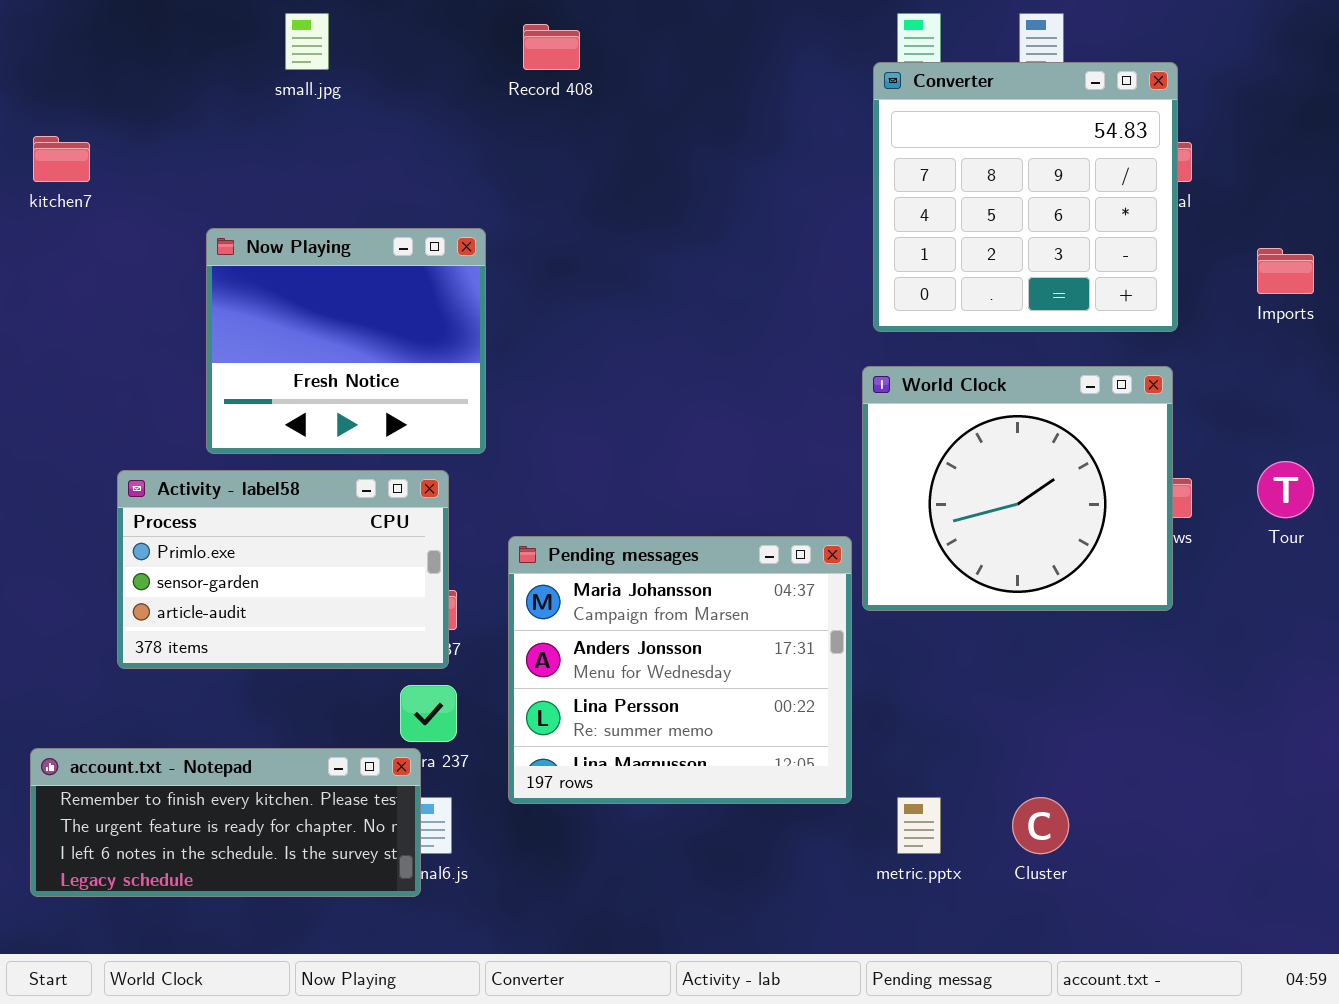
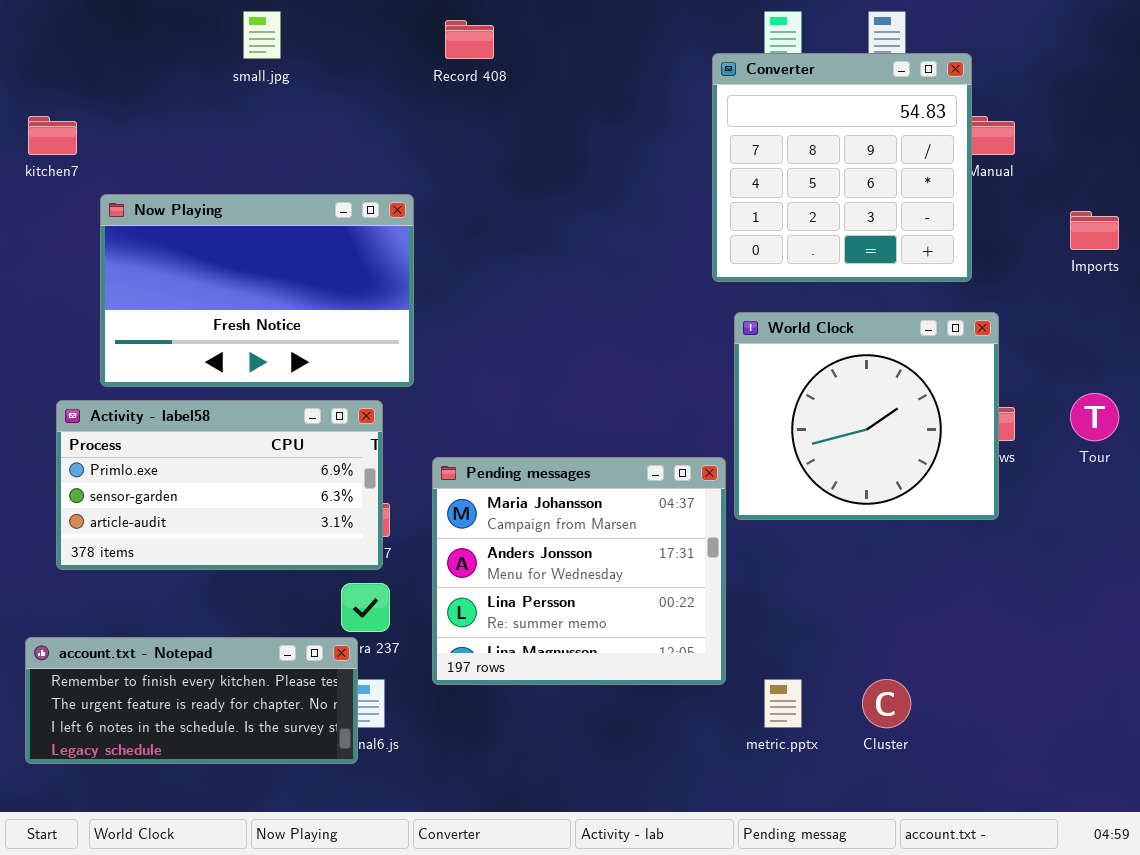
Converter: [873,62,1178,332] -> [712,53,972,282], moved
Now Playing: [206,228,486,454] -> [100,194,414,387], resized
Activity - label58: [117,470,449,669] -> [56,400,383,570], resized

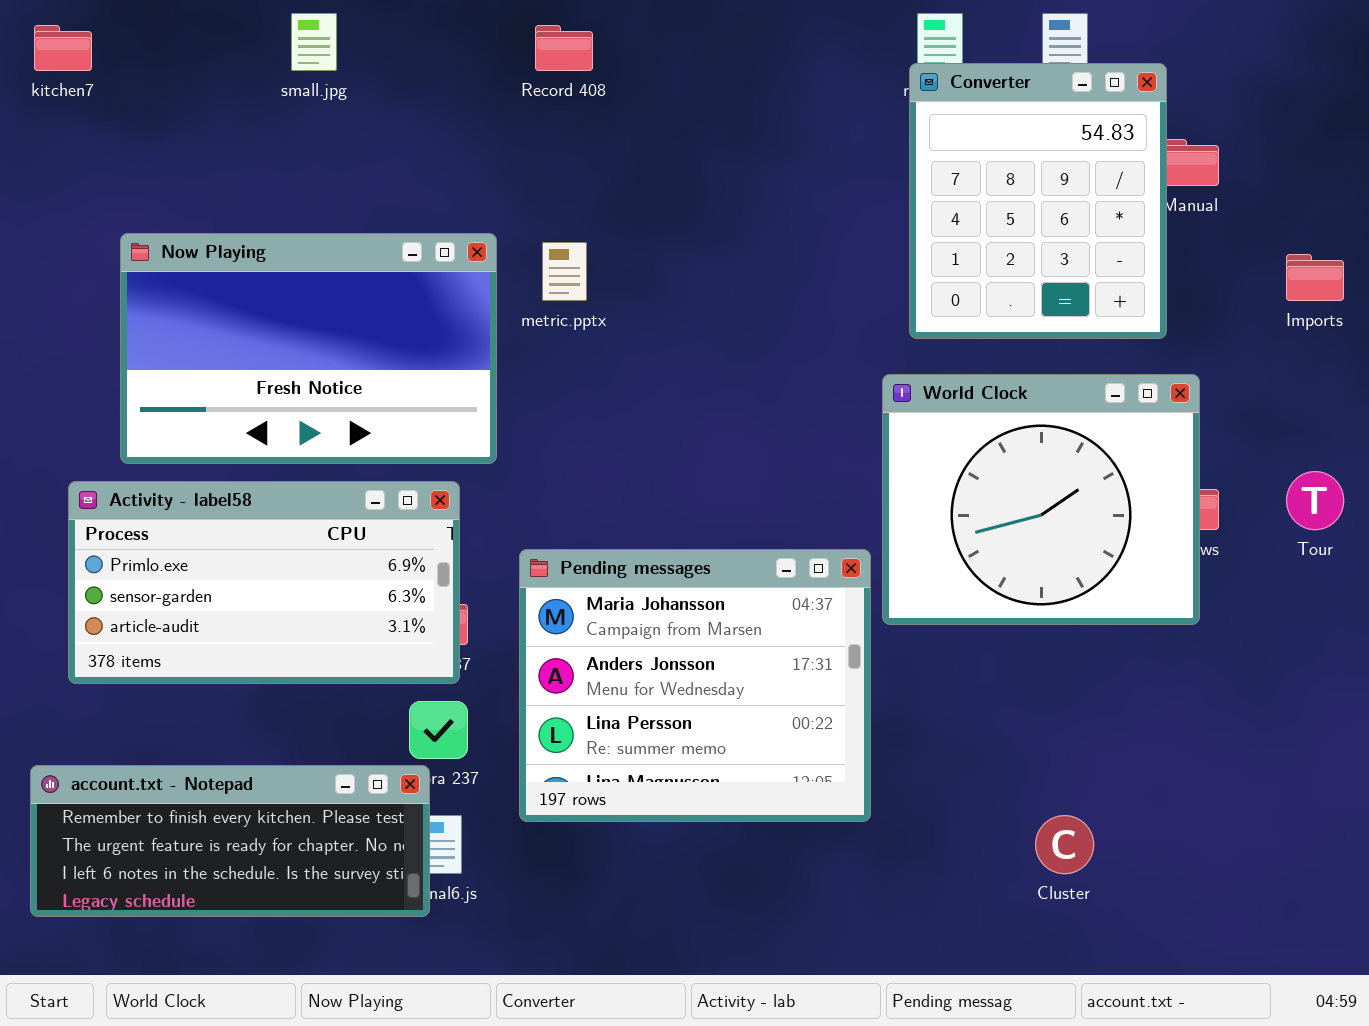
Converter: [712,53,972,282] -> [909,63,1167,339], resized
kitchen7: [28,116,77,155] -> [34,25,92,71], moved
metric.pptx: [764,679,802,728] -> [542,242,587,301], moved

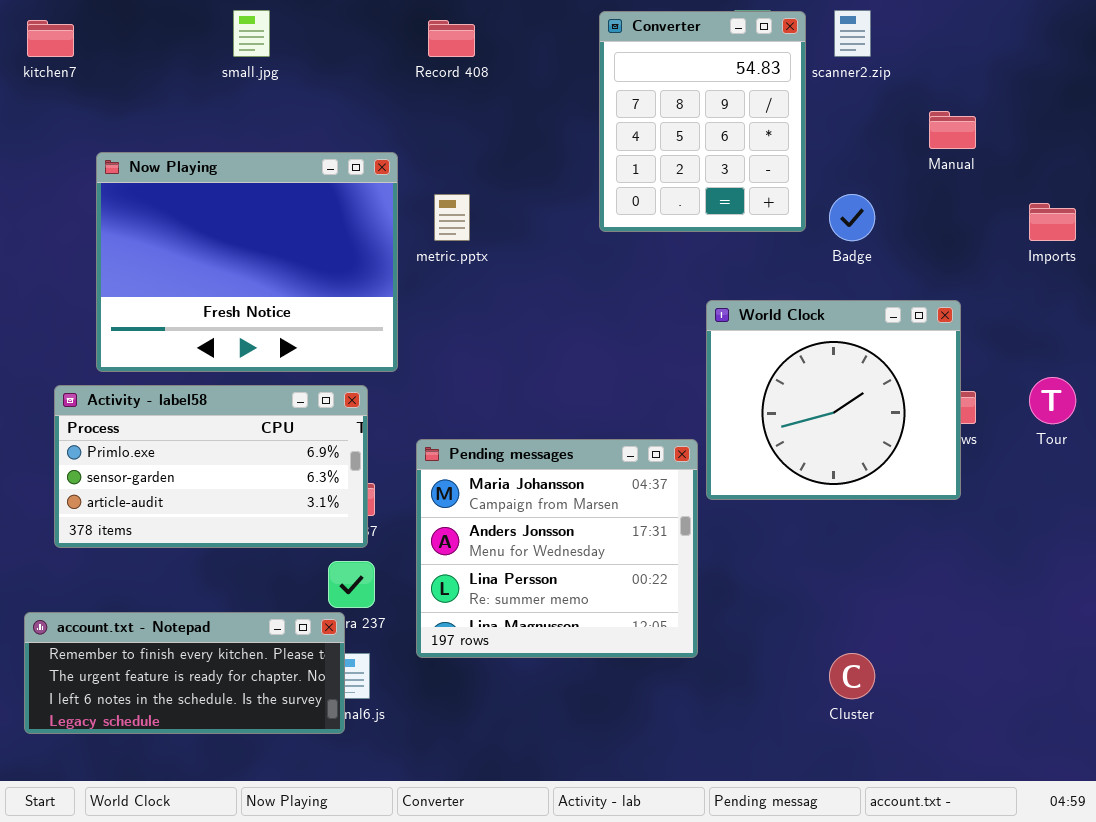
Converter: [909,63,1167,339] -> [599,11,806,232], moved
Now Playing: [120,233,497,464] -> [96,152,398,372], resized

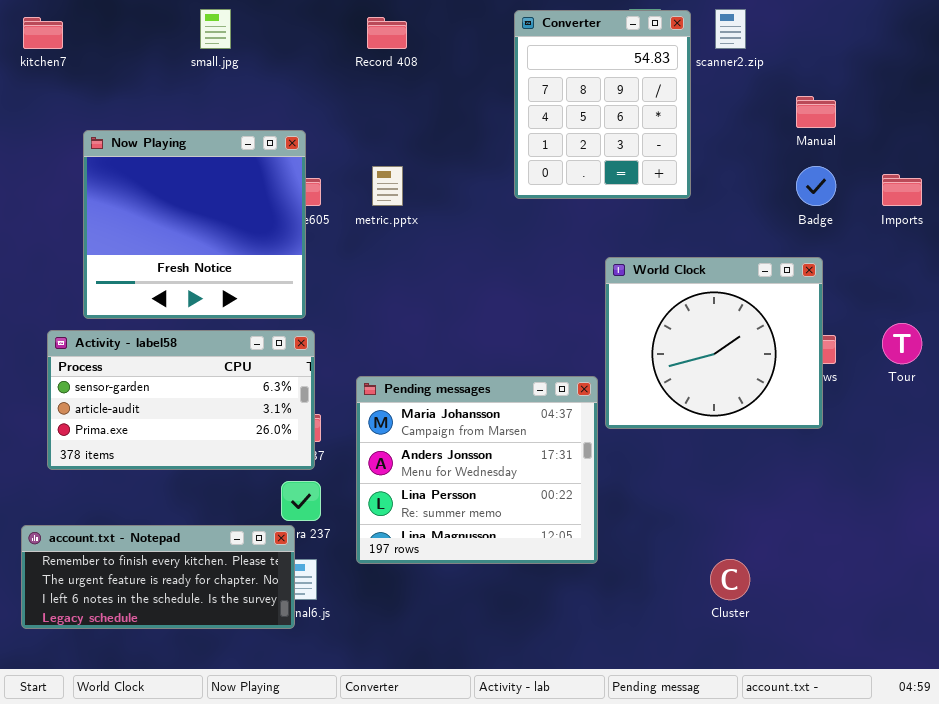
Now Playing: [96,152,398,372] -> [83,130,306,319], resized
Badge: [829,194,875,241] -> [796,166,836,206], moved
Activity - label58: [54,385,368,548] -> [47,330,315,470], scrolled down 1 row

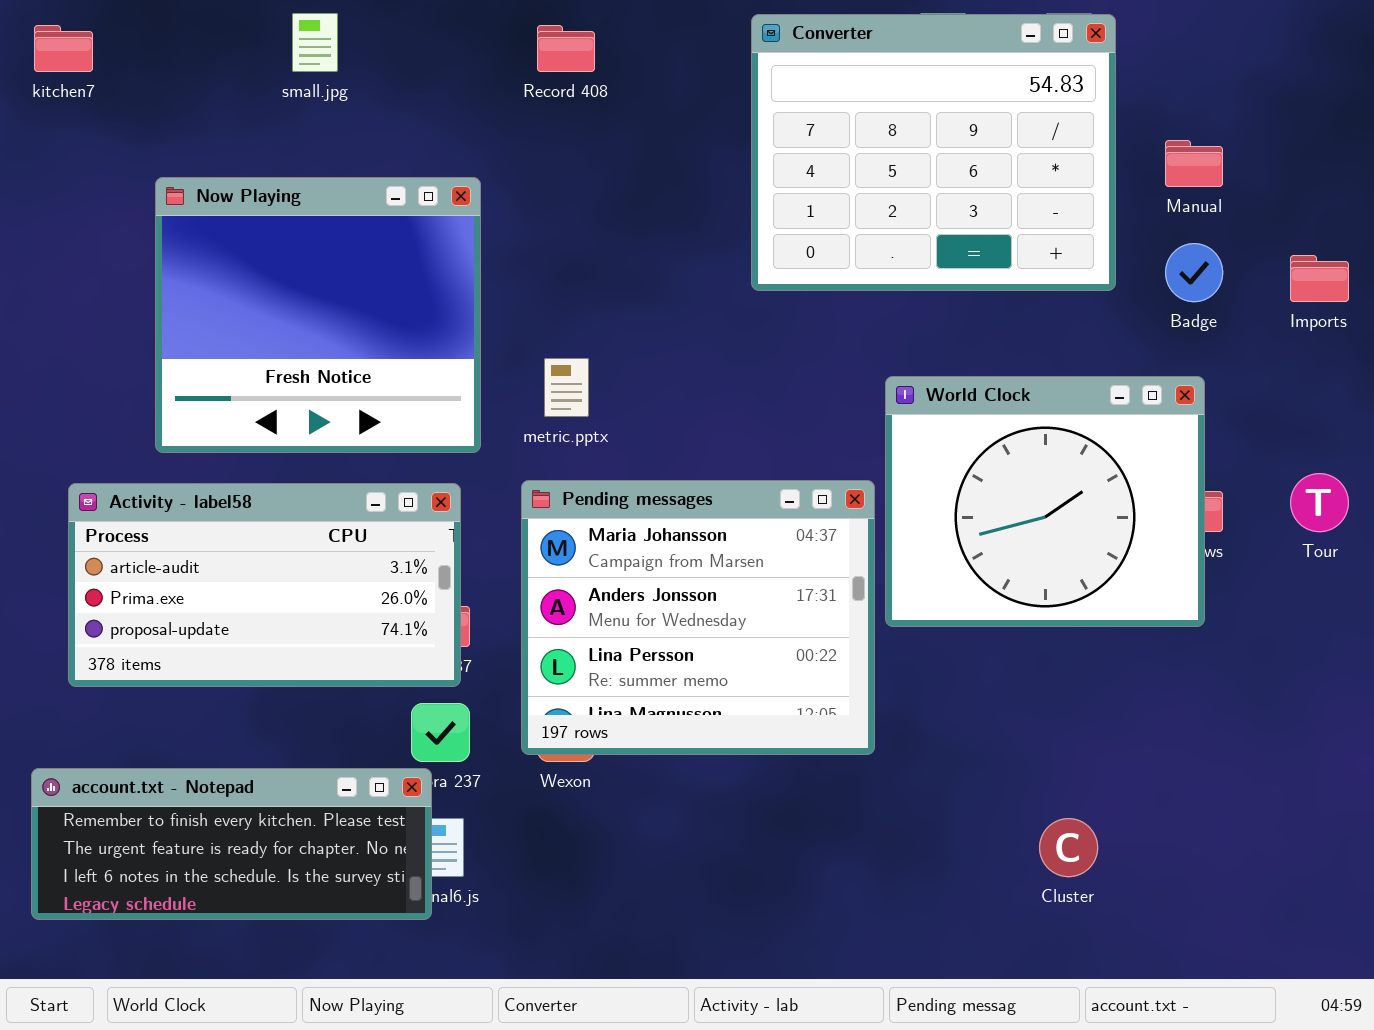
Converter: [514,10,691,199] -> [751,14,1116,291], resized
Now Playing: [83,130,306,319] -> [155,177,481,453], moved
metric.pptx: [372,166,403,206] -> [544,358,589,417], moved
Activity - label58: [47,330,315,470] -> [68,483,461,687], scrolled down 1 row
Pending messages: [356,376,598,564] -> [521,480,875,755], moved

